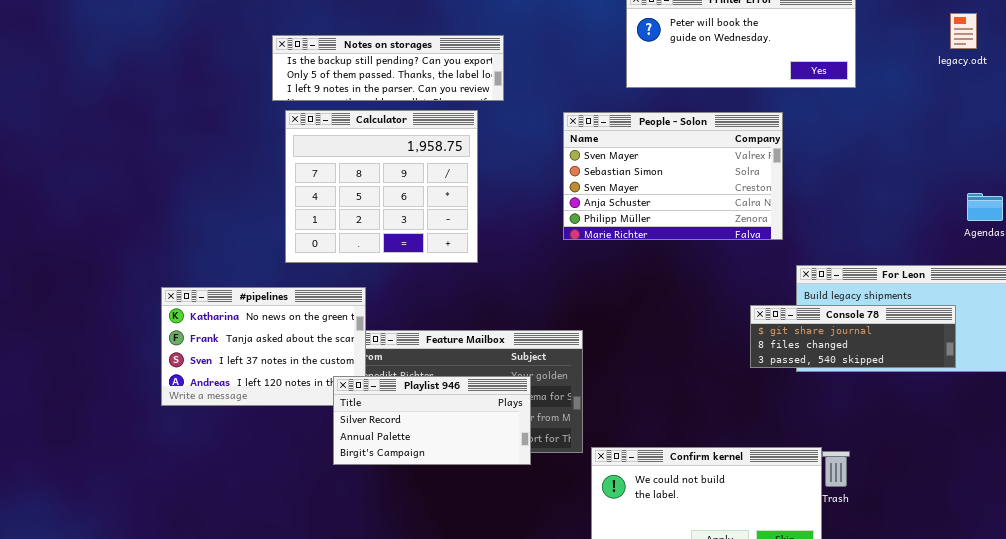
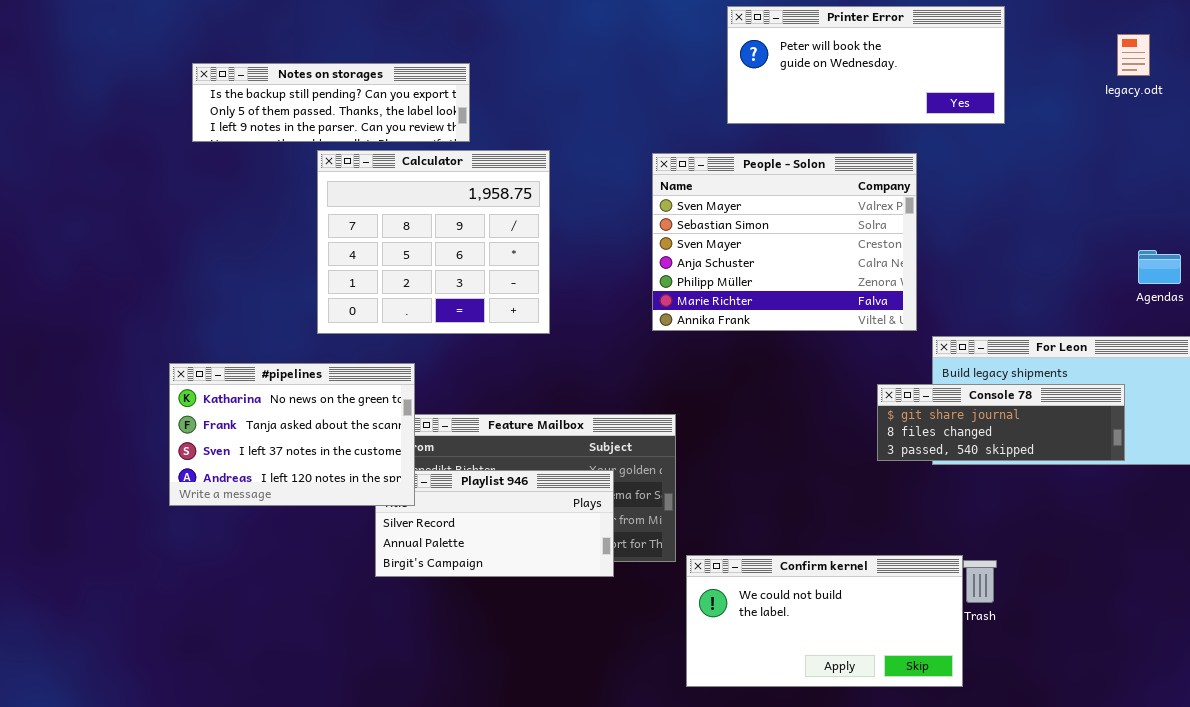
Notes on storages: [272,35,504,101] -> [192,63,470,142], moved
People - Solon: [563,112,783,240] -> [652,153,917,331], resized
#pipelines: [161,287,366,406] -> [169,363,415,506], raised

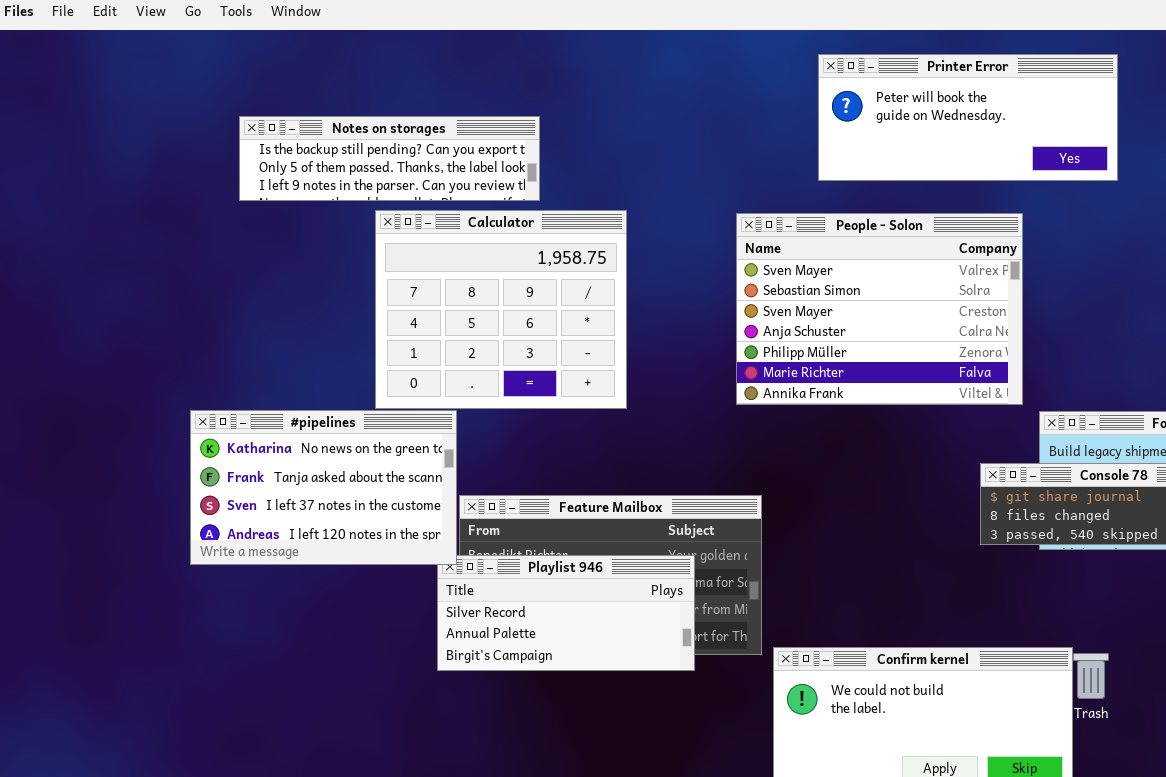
#pipelines: [169,363,415,506] -> [190,410,457,565], moved

